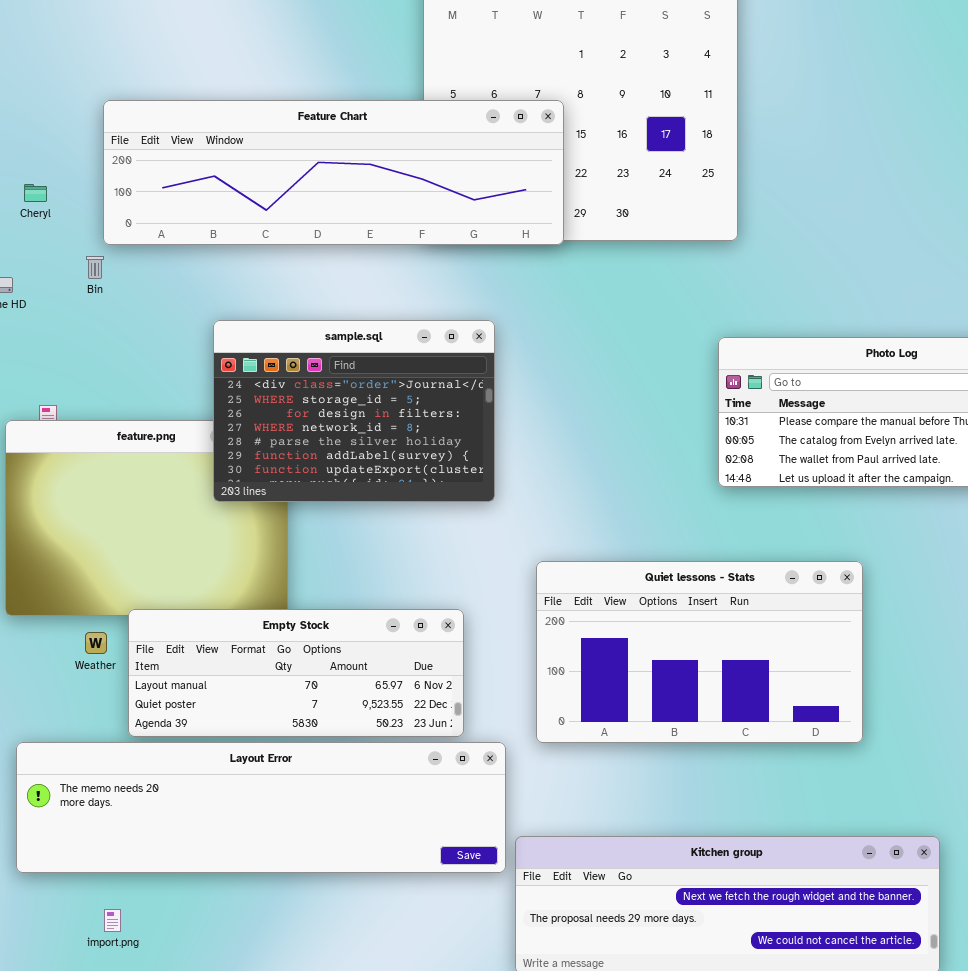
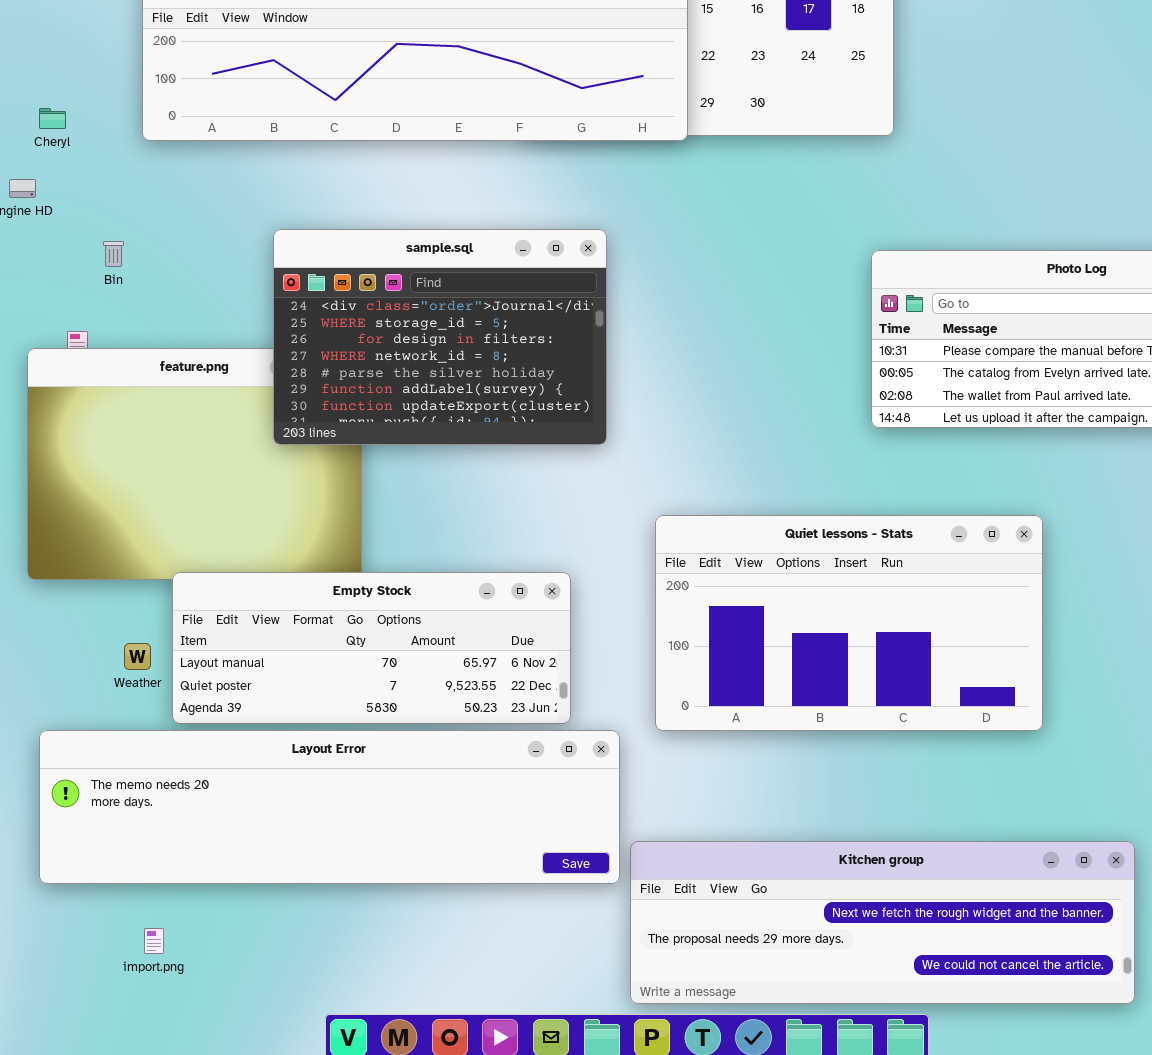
Cheryl: [24,184,47,202] -> [39,108,66,129], moved
Bin: [86,256,104,279] -> [103,241,124,267], moved
Weather: [85,632,107,654] -> [124,643,151,670], moved

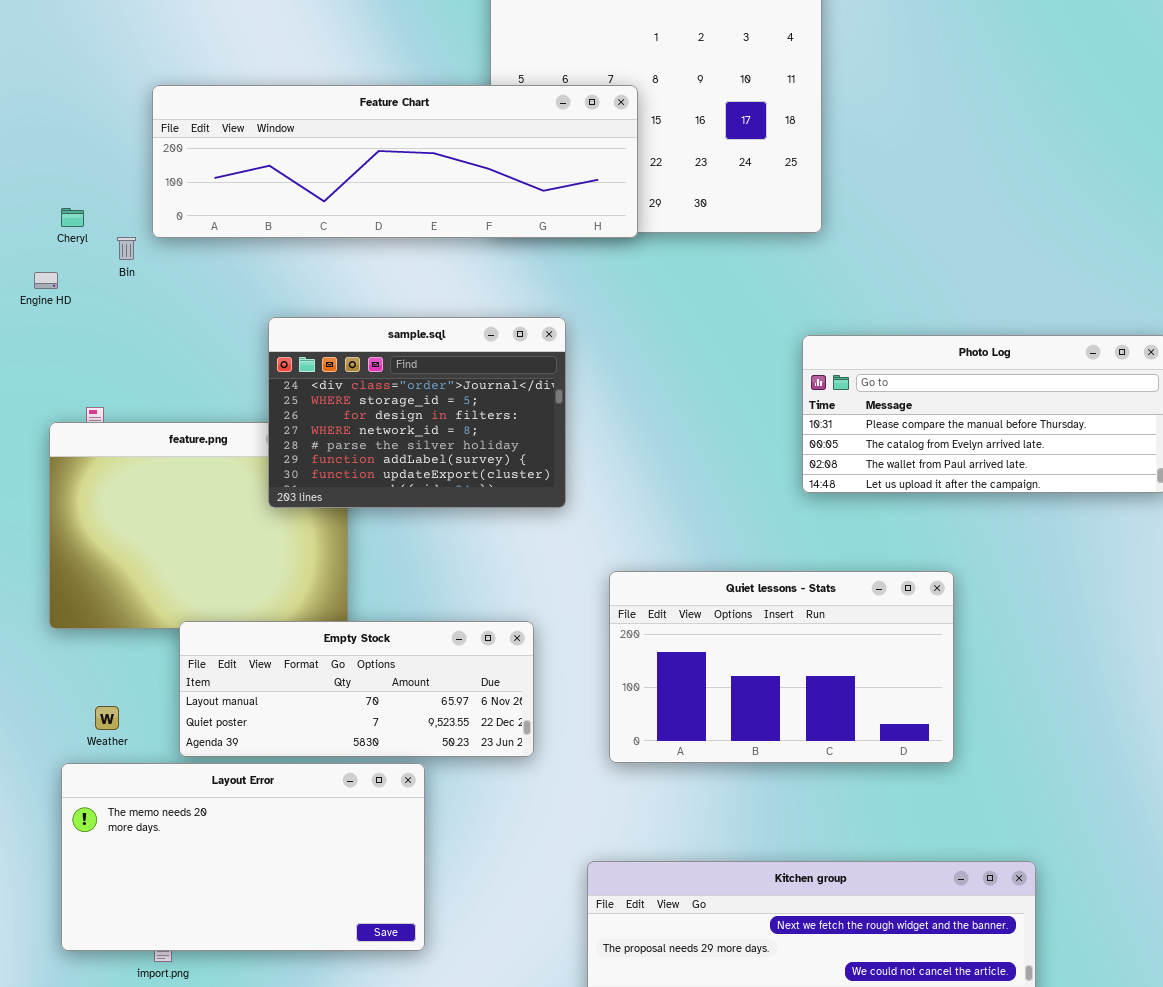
Bin: [103,241,124,267] -> [117,237,136,260], moved
Weather: [124,643,151,670] -> [95,706,119,730], moved
Layout Error: [39,730,620,884] -> [61,763,425,951], resized

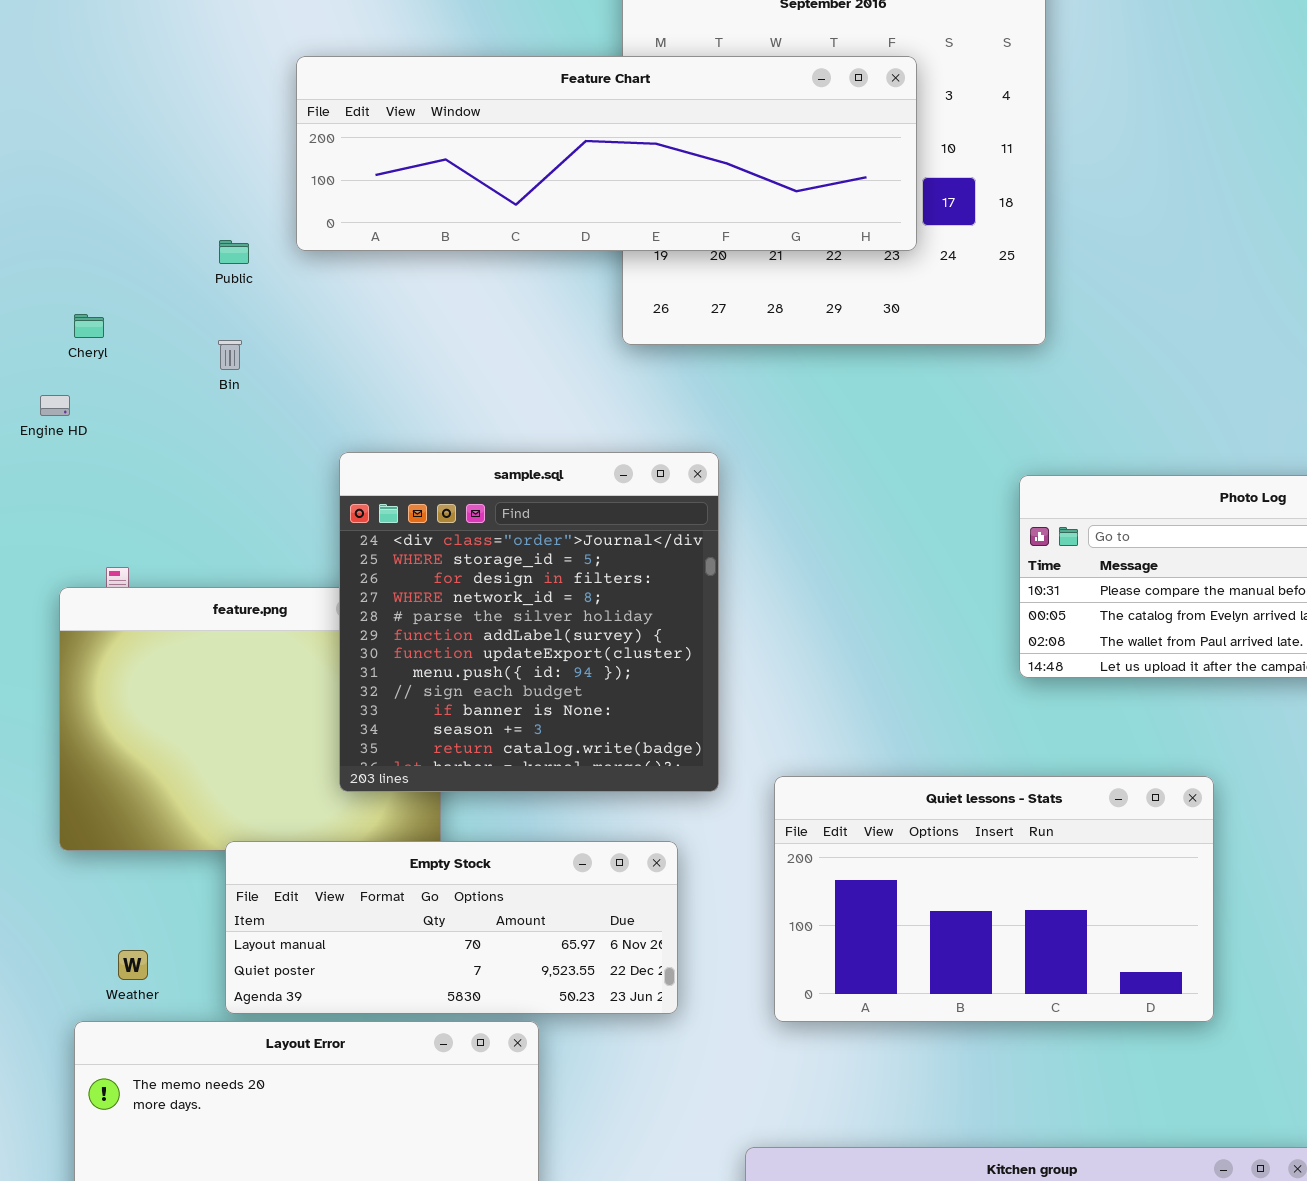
Feature Chart: [152,85,638,238] -> [296,56,917,251], moved
Bin: [117,237,136,260] -> [218,340,242,370], moved
sample.sql: [268,317,566,508] -> [339,452,719,792], resized

